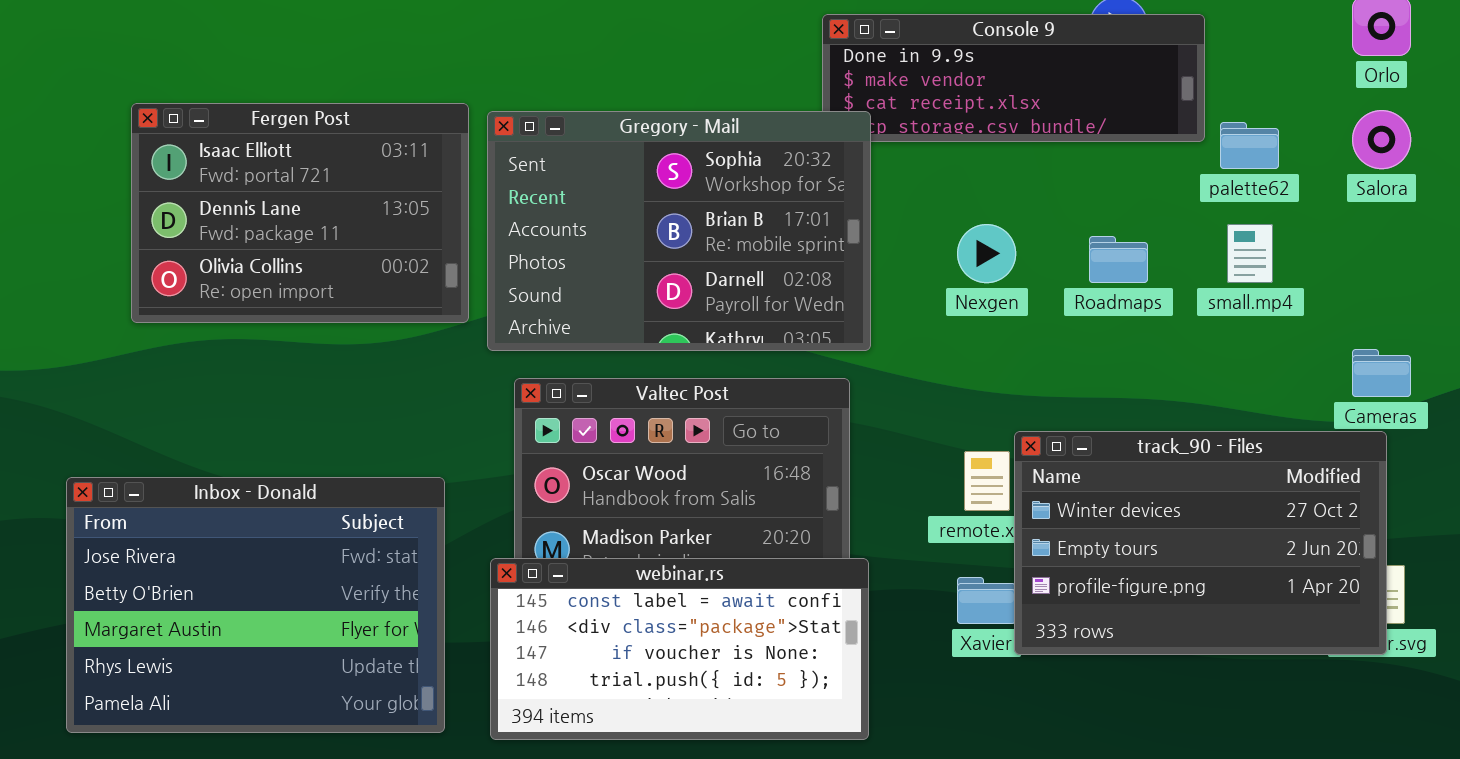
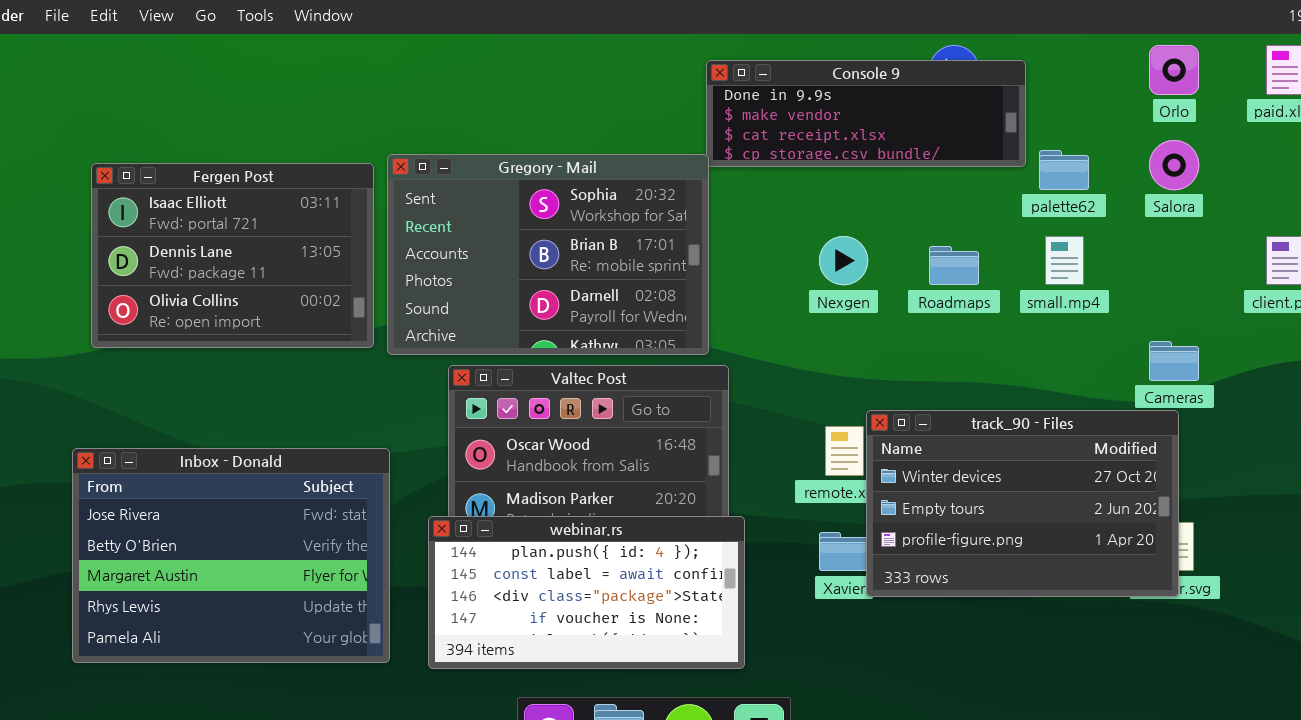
Fergen Post: [131,103,469,323] -> [91,163,374,348], moved
Gregory - Mail: [487,111,871,351] -> [387,154,709,355], moved
webinar.rs: [490,558,869,740] -> [428,516,745,669], scrolled up 1 row

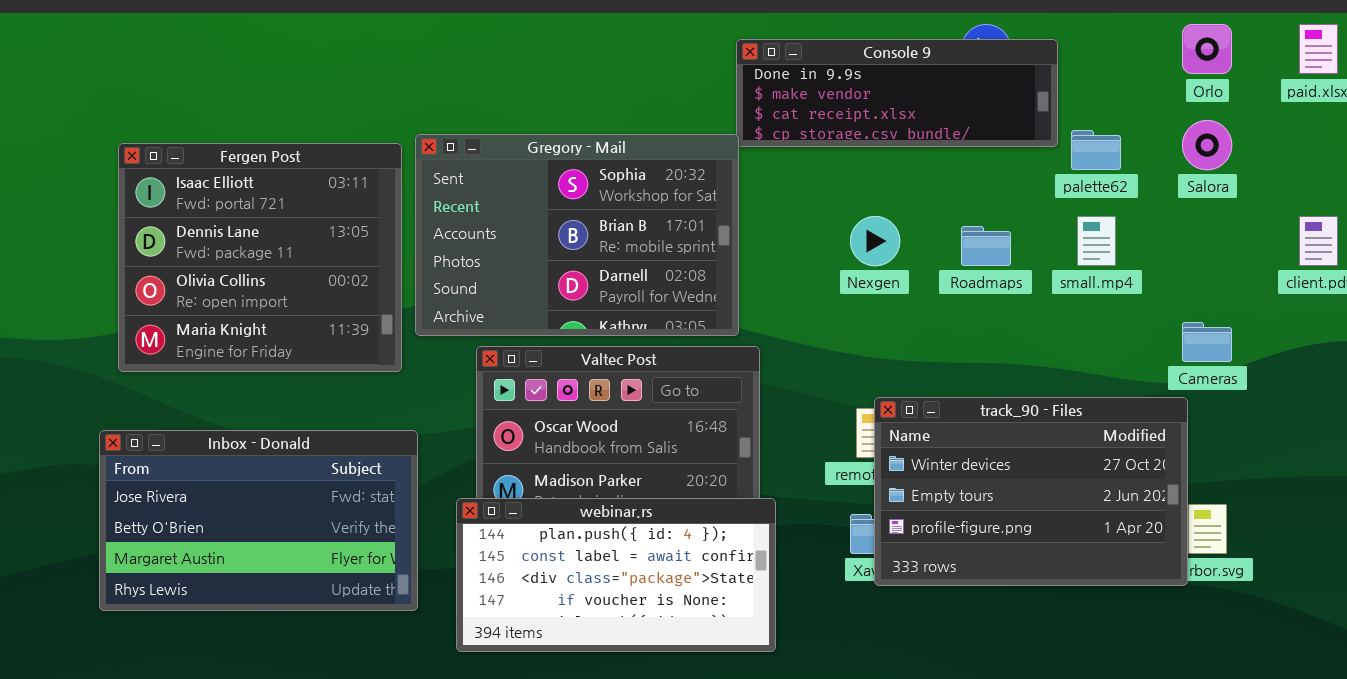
Fergen Post: [91,163,374,348] -> [118,143,402,372], resized
track_90 - Files: [866,410,1179,597] -> [874,397,1188,586], moved
Inbox - Donald: [72,448,390,663] -> [99,430,418,611], resized

